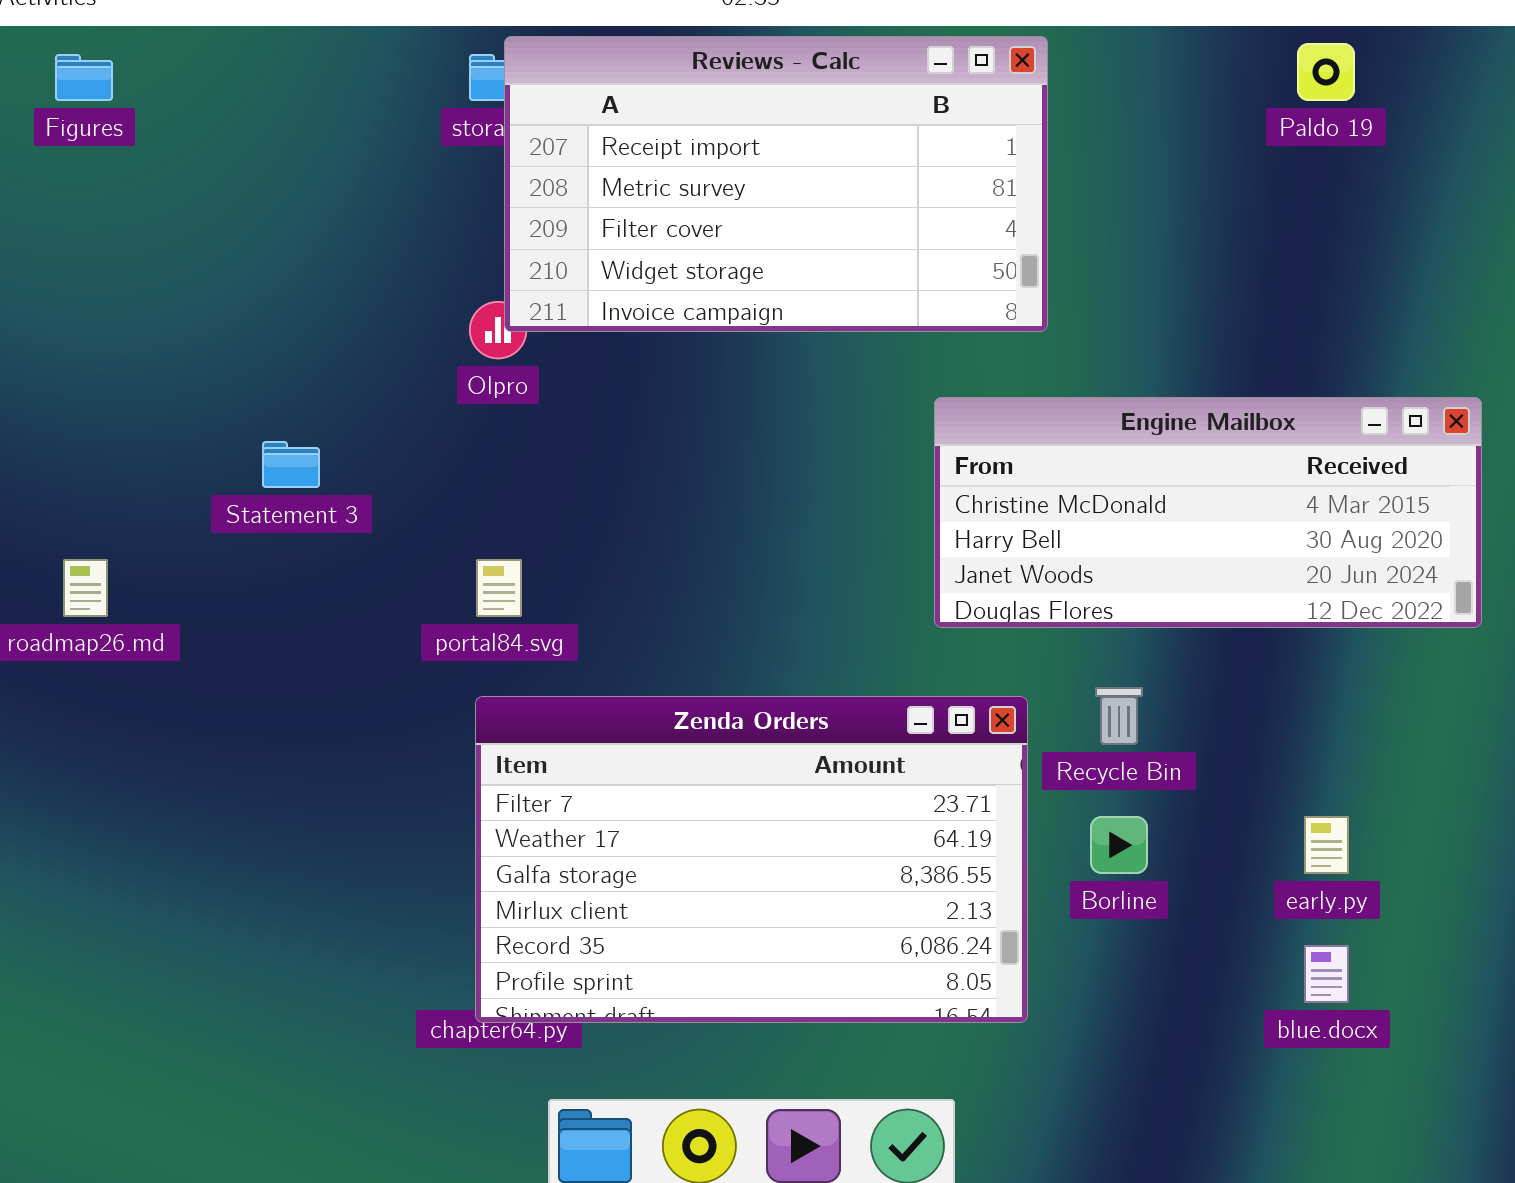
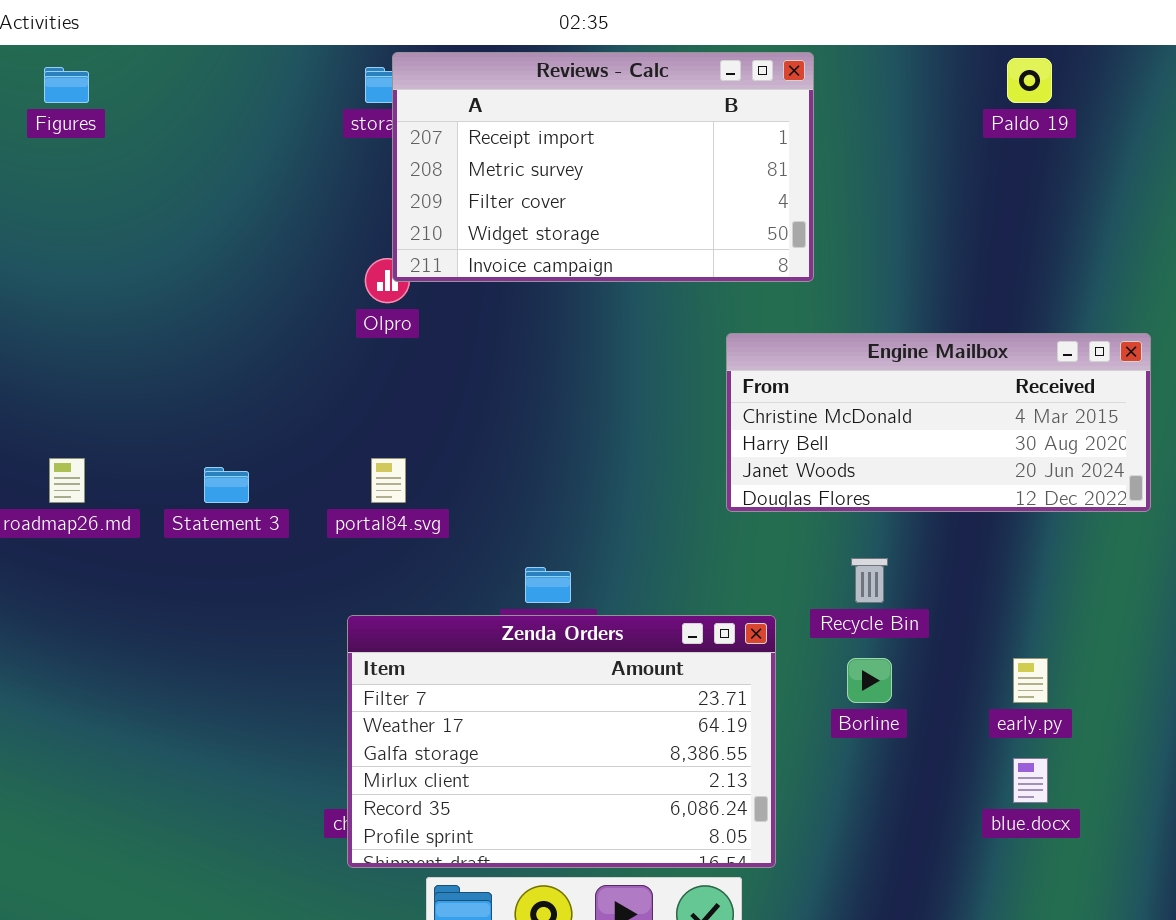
Statement 3: [262,441,320,488] -> [204,467,249,503], moved
Zenda Orders: [475,696,1028,1023] -> [347,615,776,868], moved

